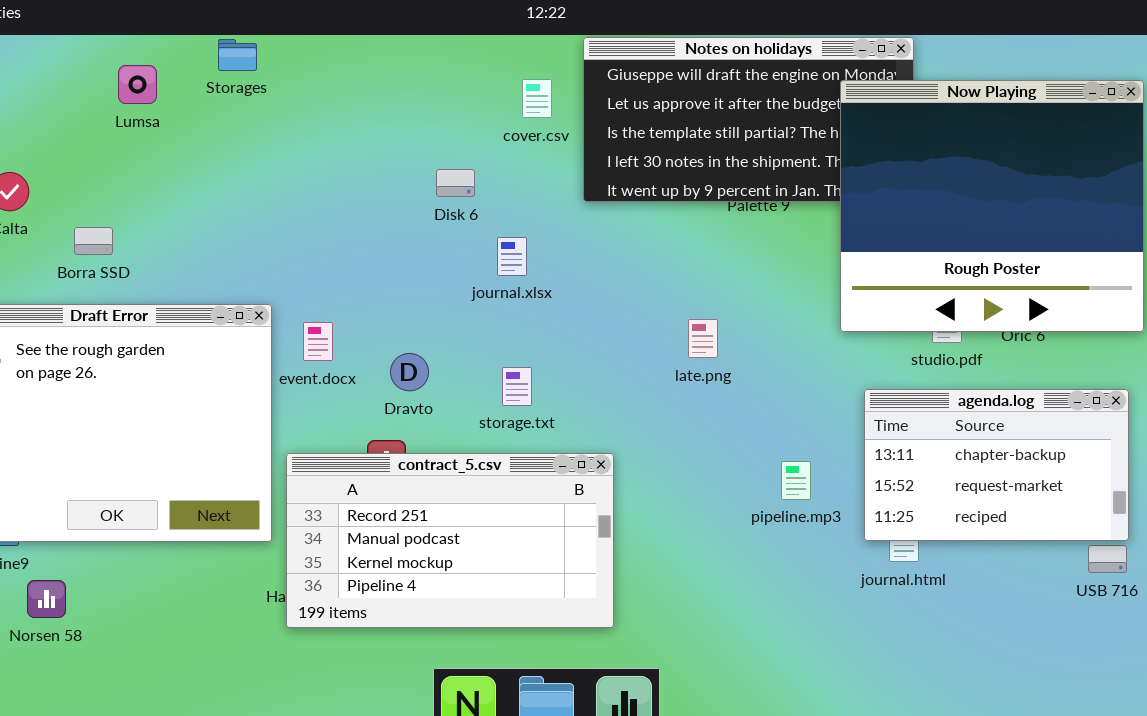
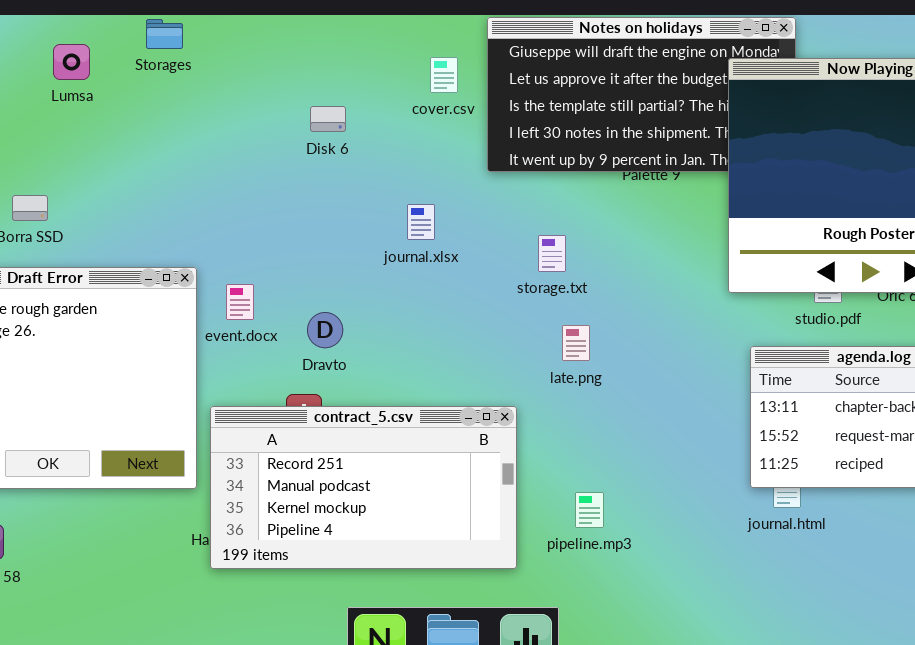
Disk 6: [436,169,475,197] -> [310,106,346,132], moved
late.png: [688,319,718,358] -> [562,325,590,361], moved
storage.txt: [502,367,532,406] -> [538,235,566,272], moved
pipeline.mp3: [781,461,811,500] -> [575,492,604,528], moved

